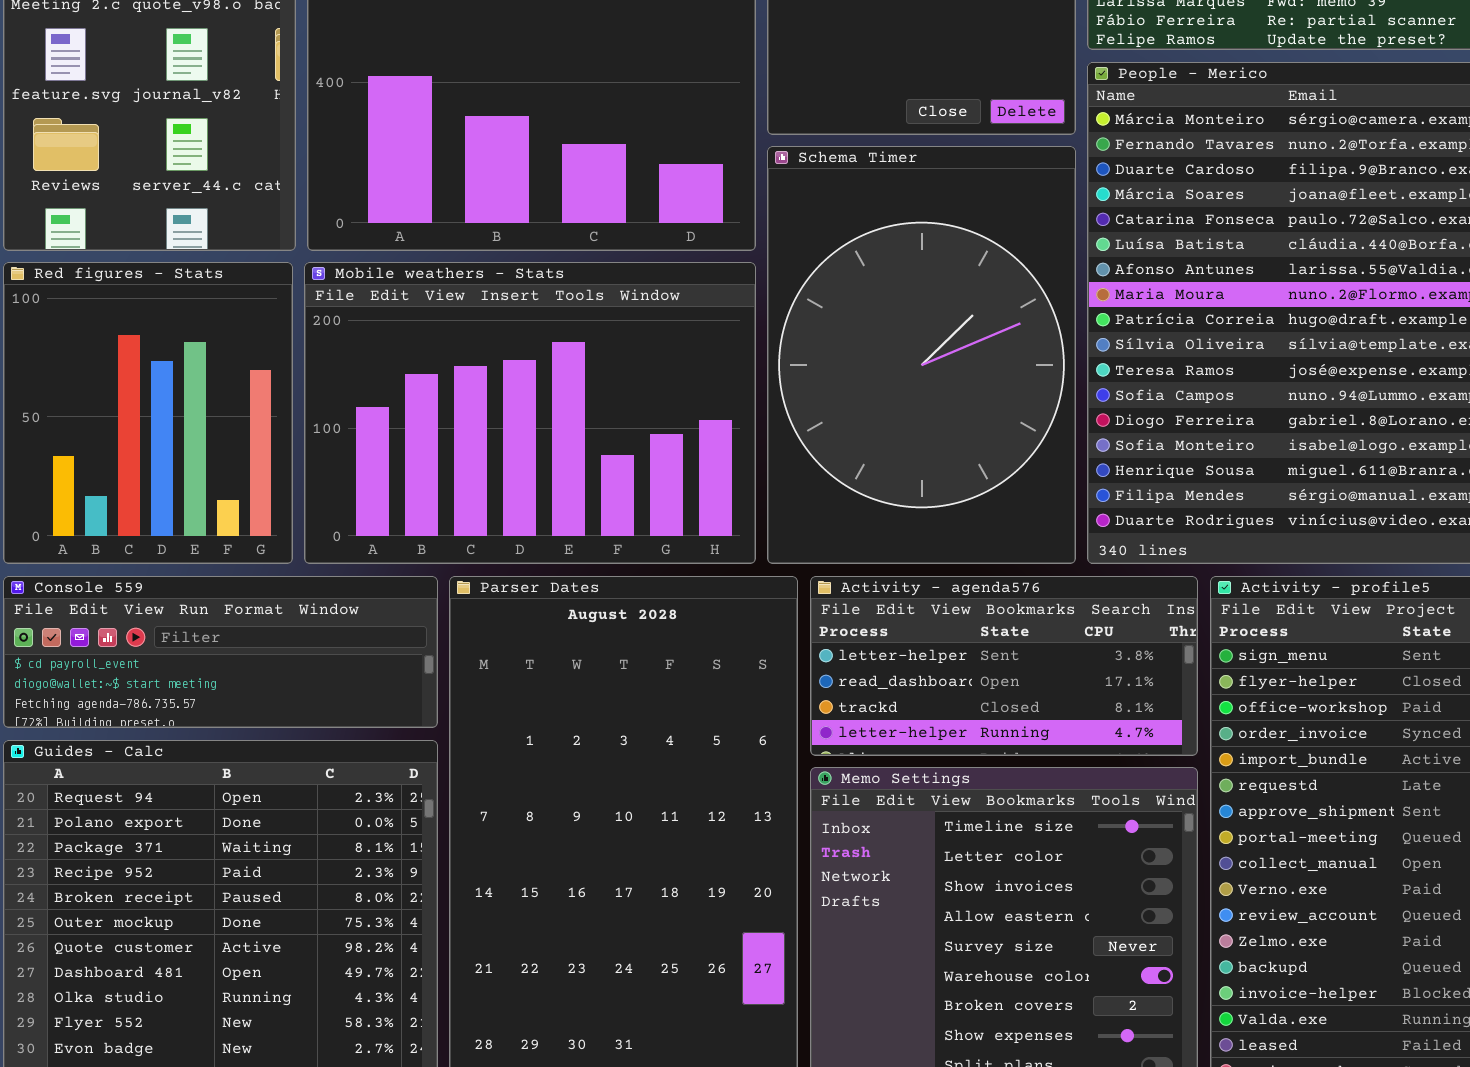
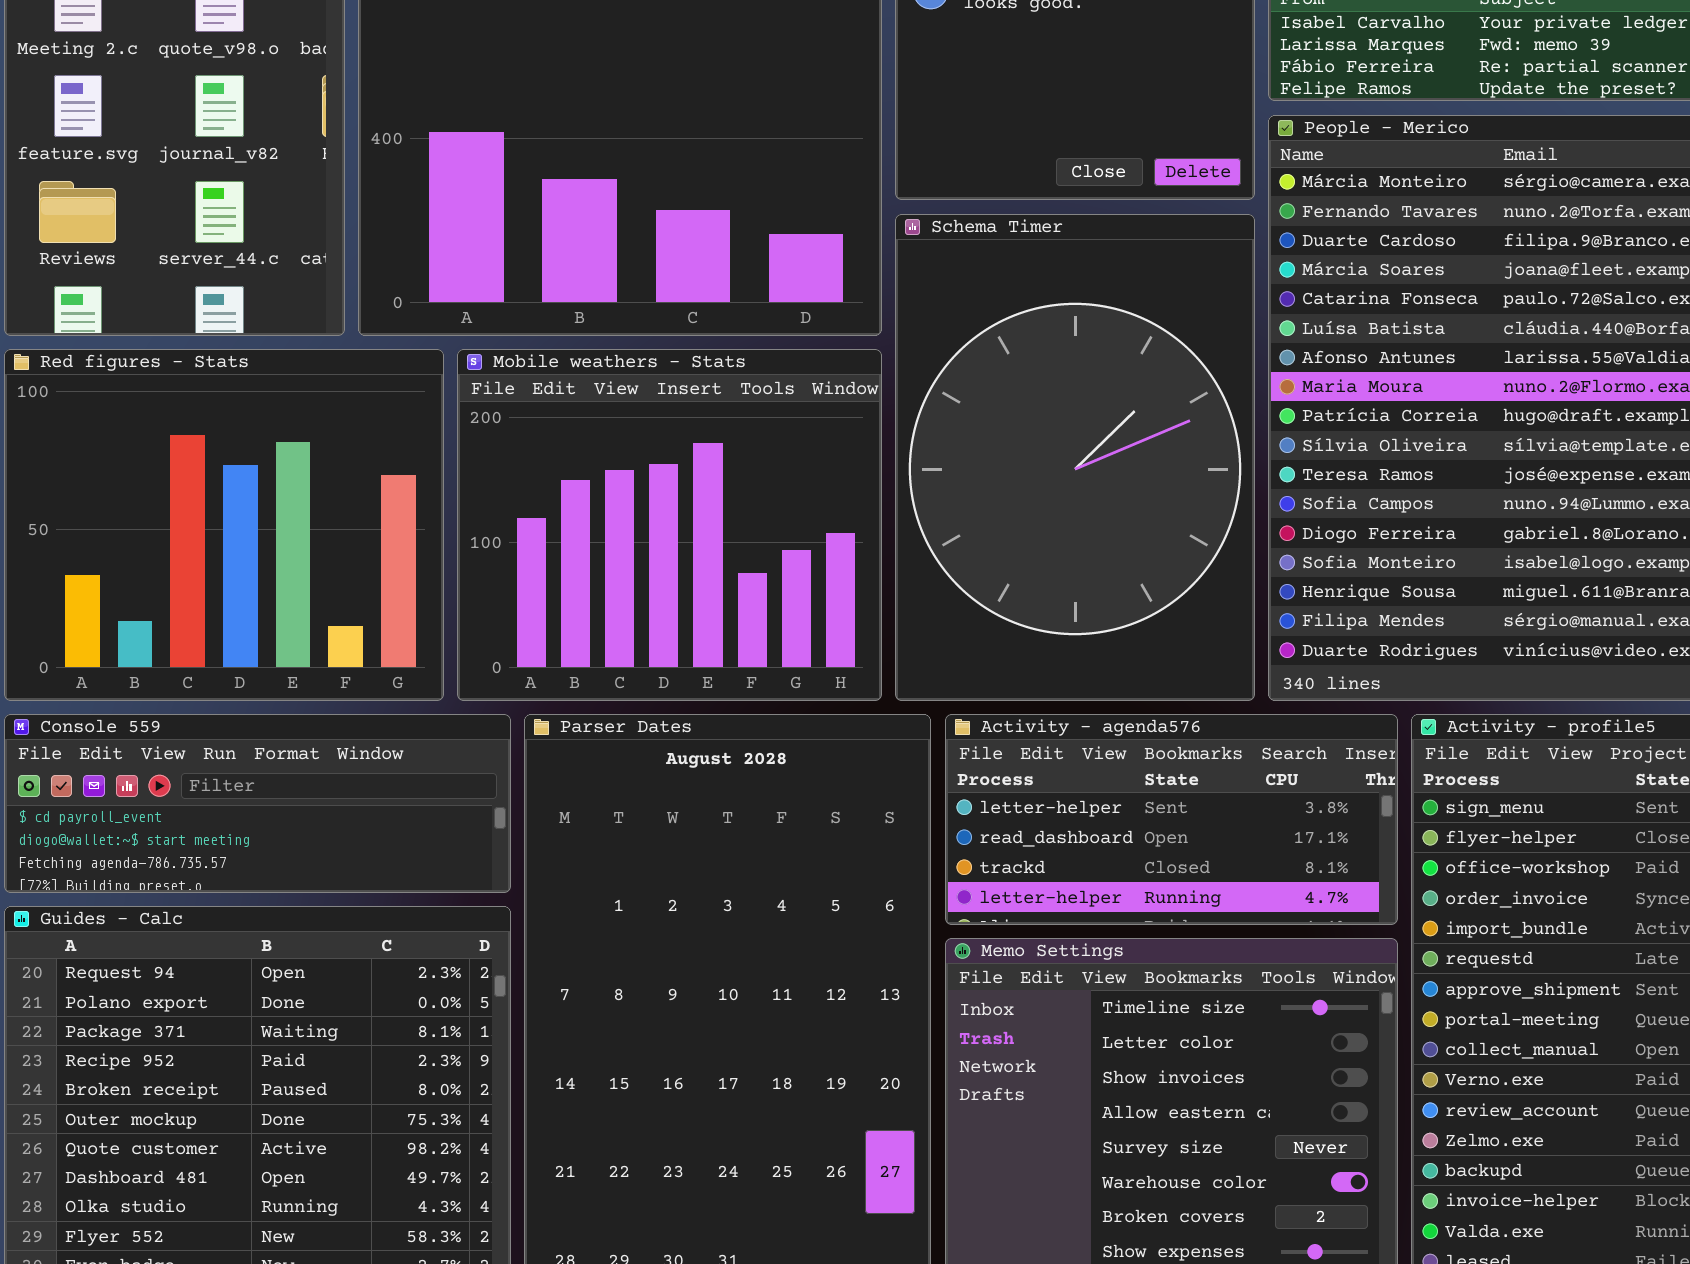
Red figures - Stats: [3,262,293,564] -> [4,349,444,701], resized
Mobile weathers - Stats: [304,262,756,564] -> [457,349,882,701], resized

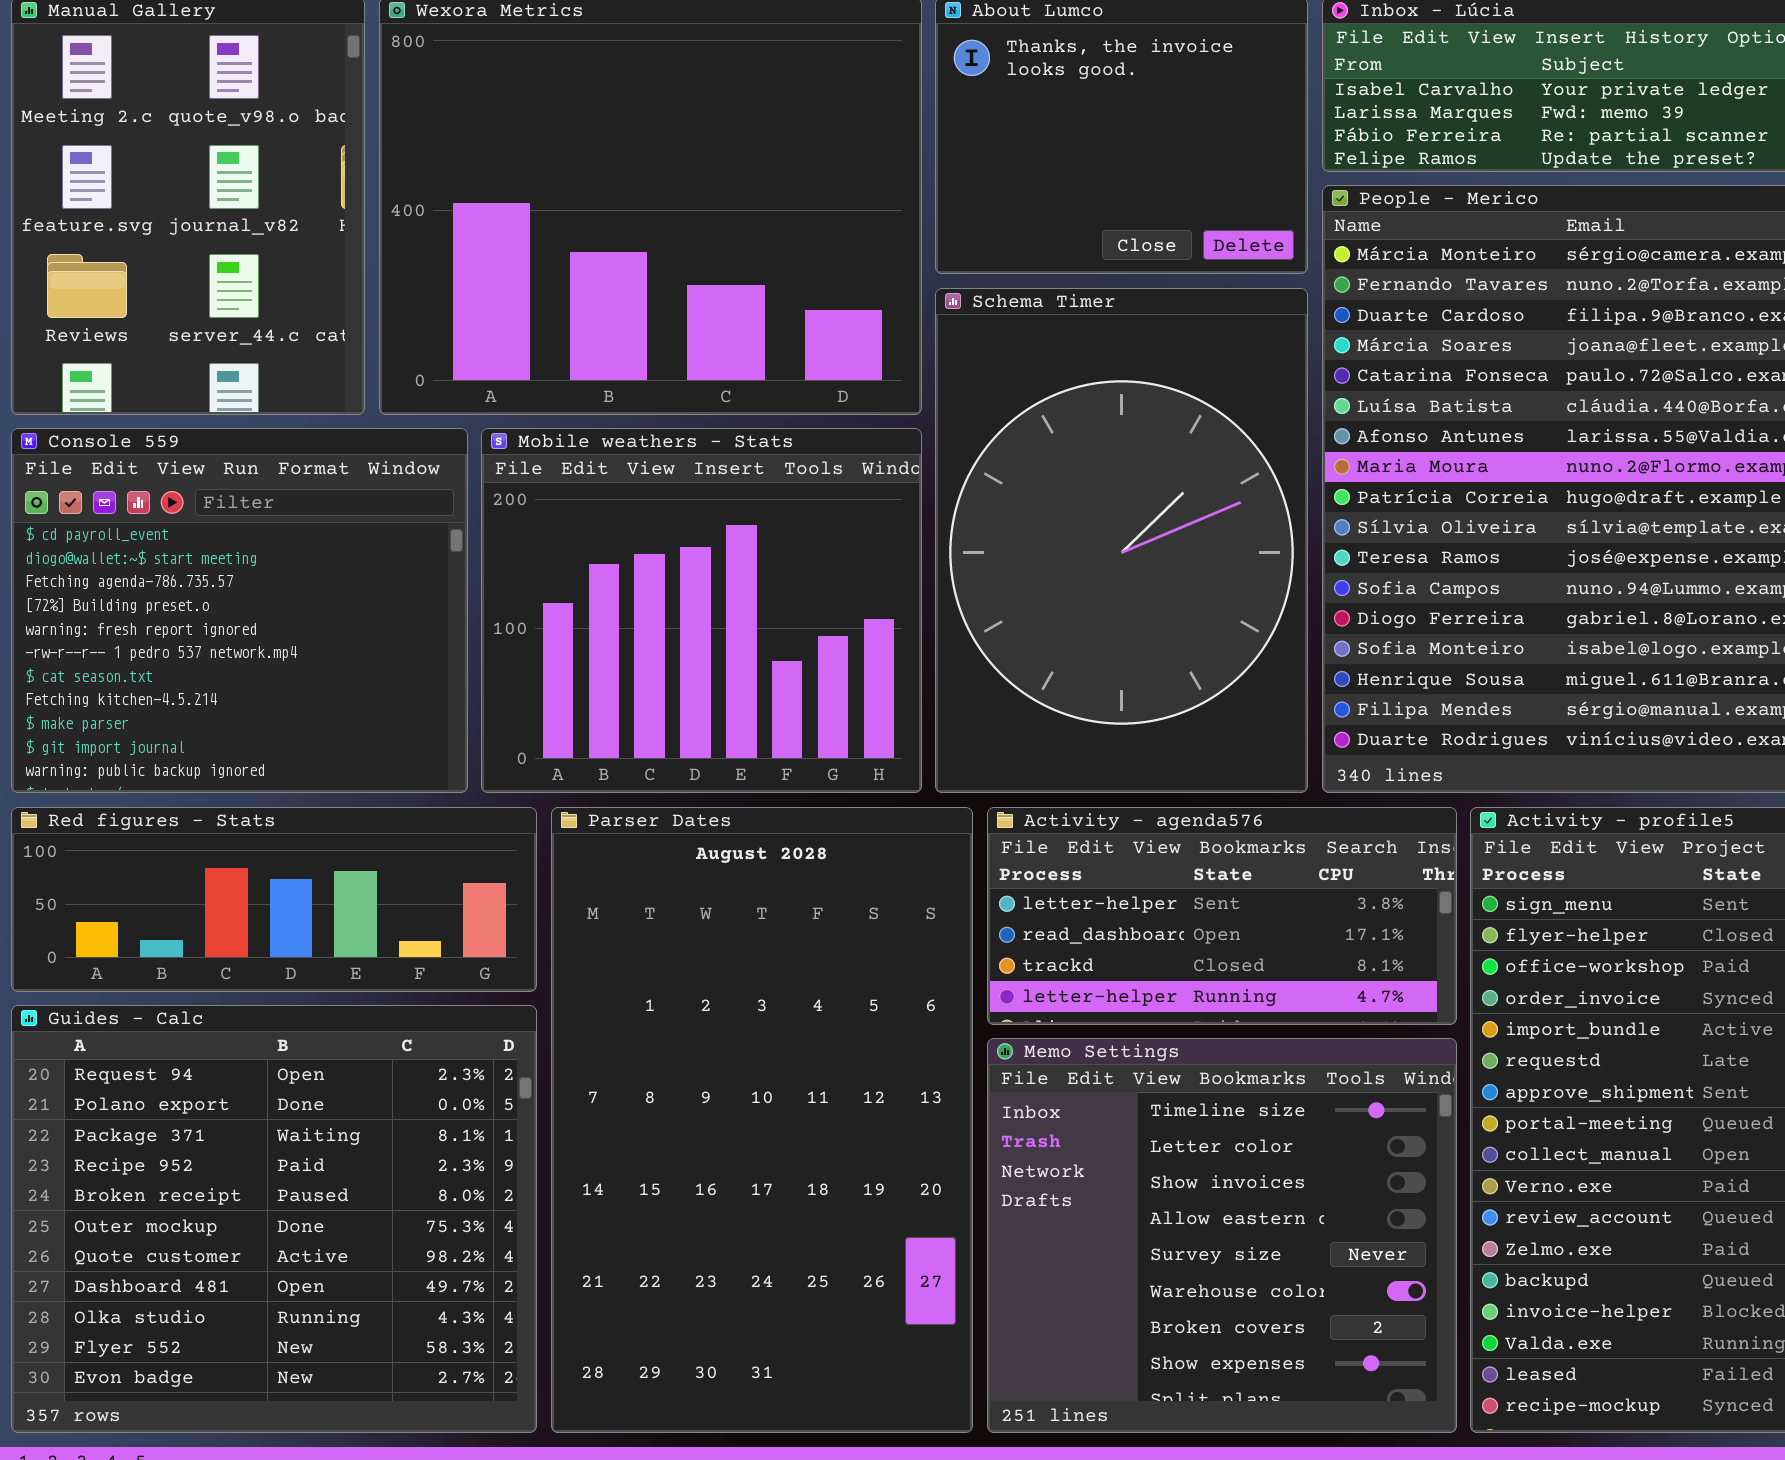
Red figures - Stats: [4,349,444,701] -> [11,807,537,992], moved, resized
Console 559: [4,714,511,893] -> [11,428,468,793], moved, resized

